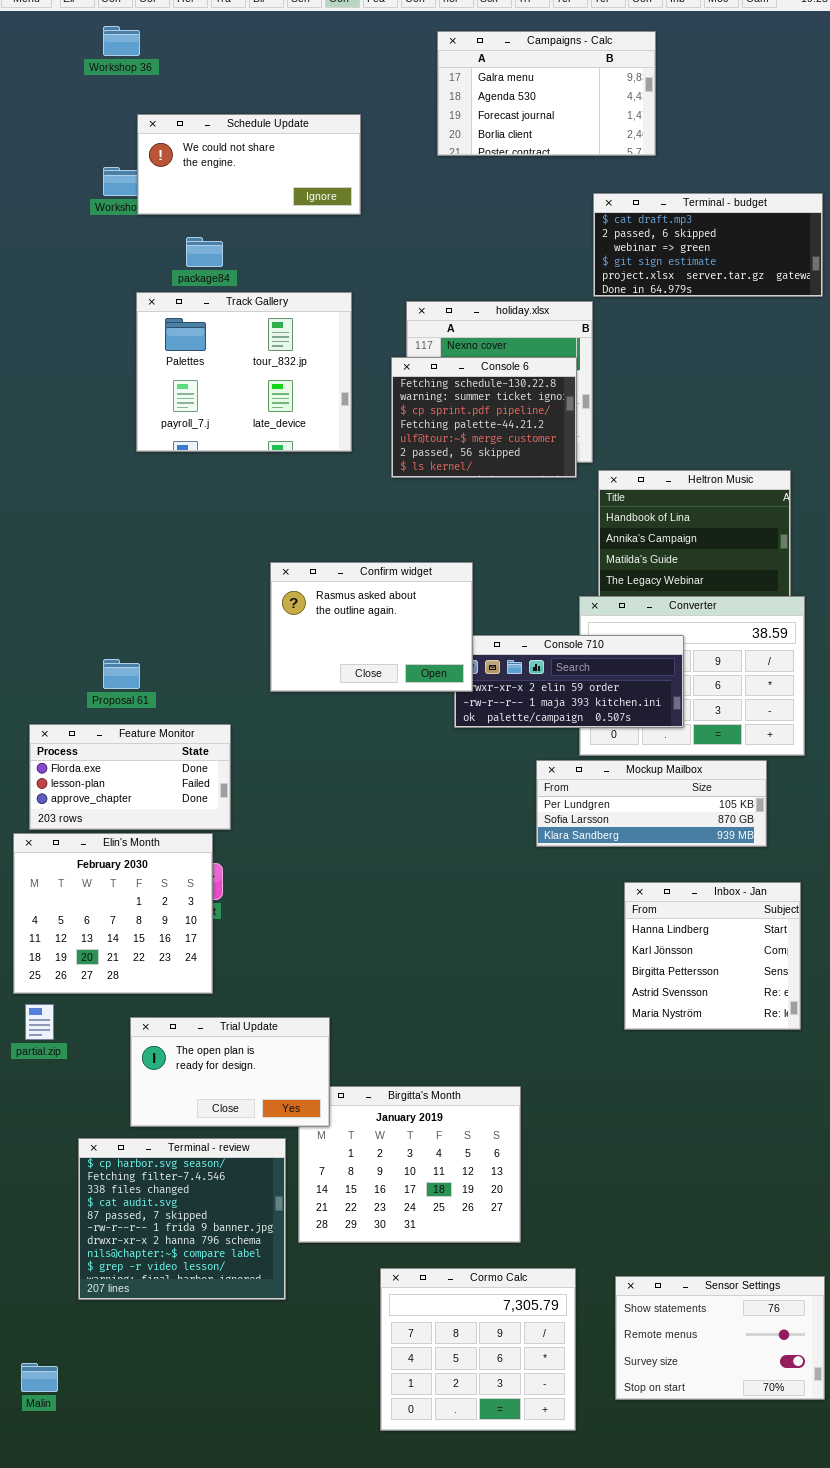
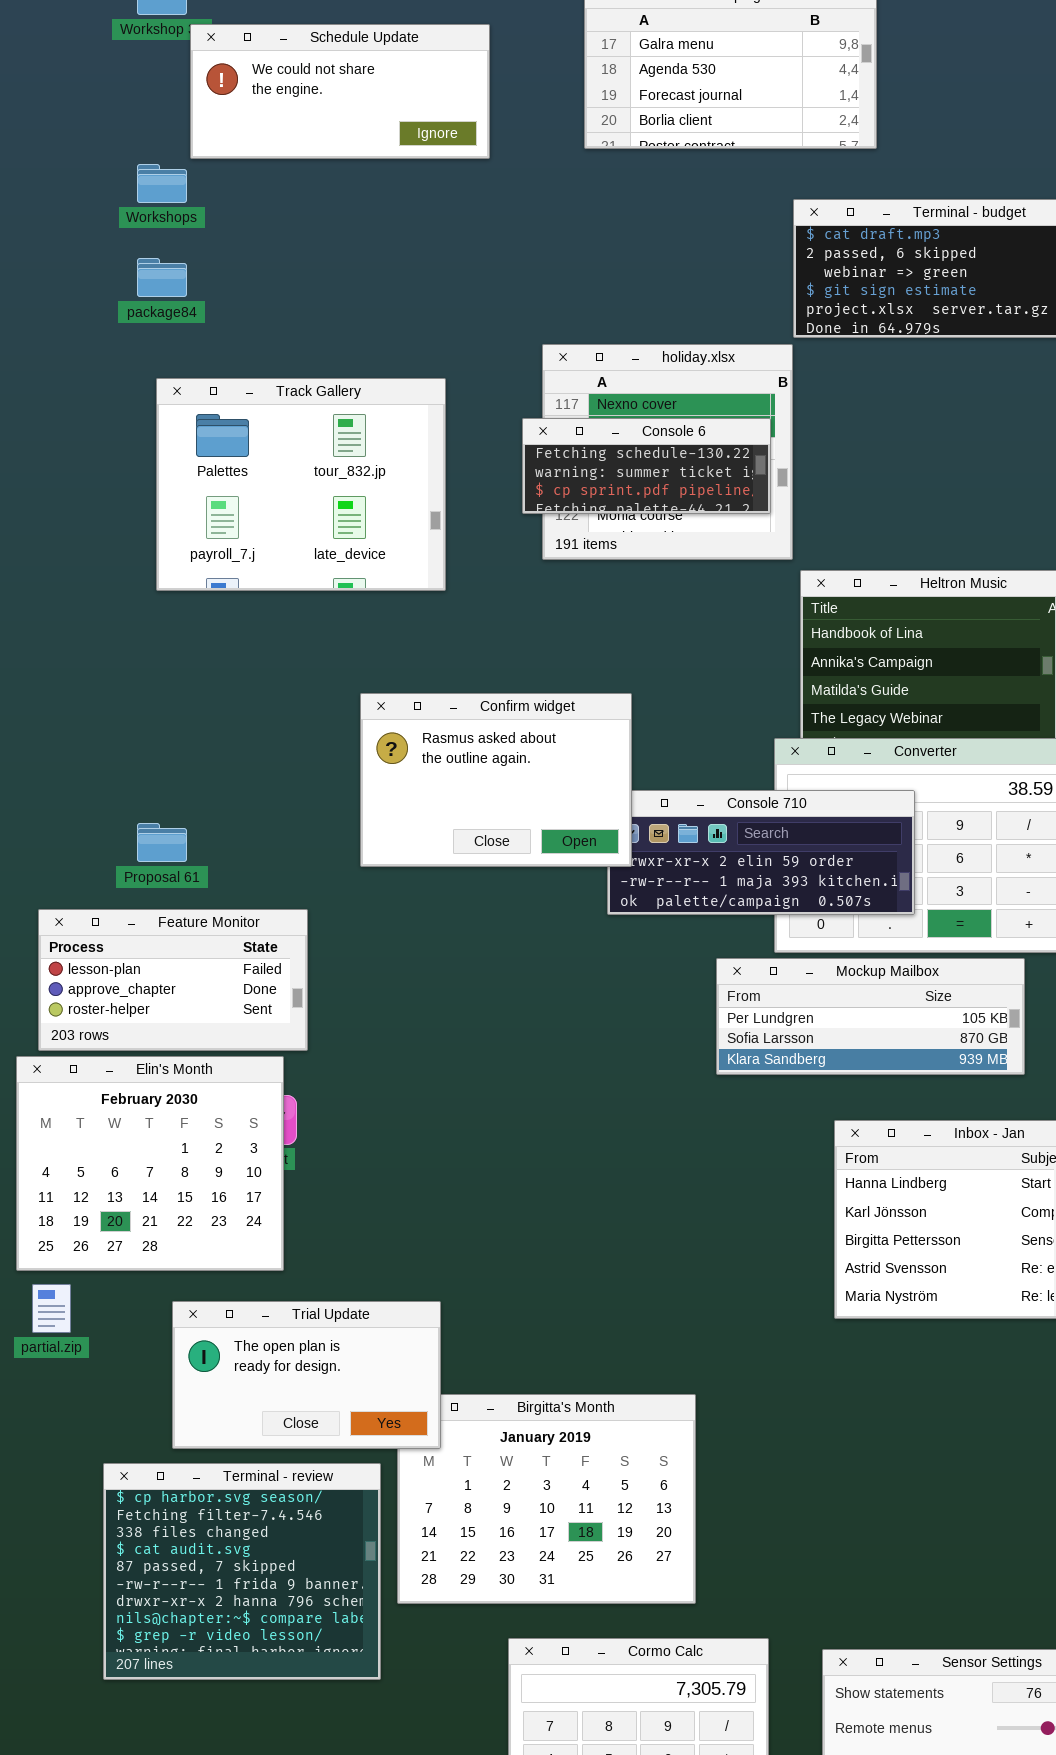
Schedule Update: [137,114,361,215] -> [190,24,490,159], moved
package84: [186,237,223,267] -> [137,258,187,297], moved
Track Gallery: [136,292,352,452] -> [156,378,446,591], moved
Console 6: [391,357,577,478] -> [522,418,771,514], resized
Feature Monitor: [29,724,231,830] -> [38,909,308,1051], scrolled down 1 row

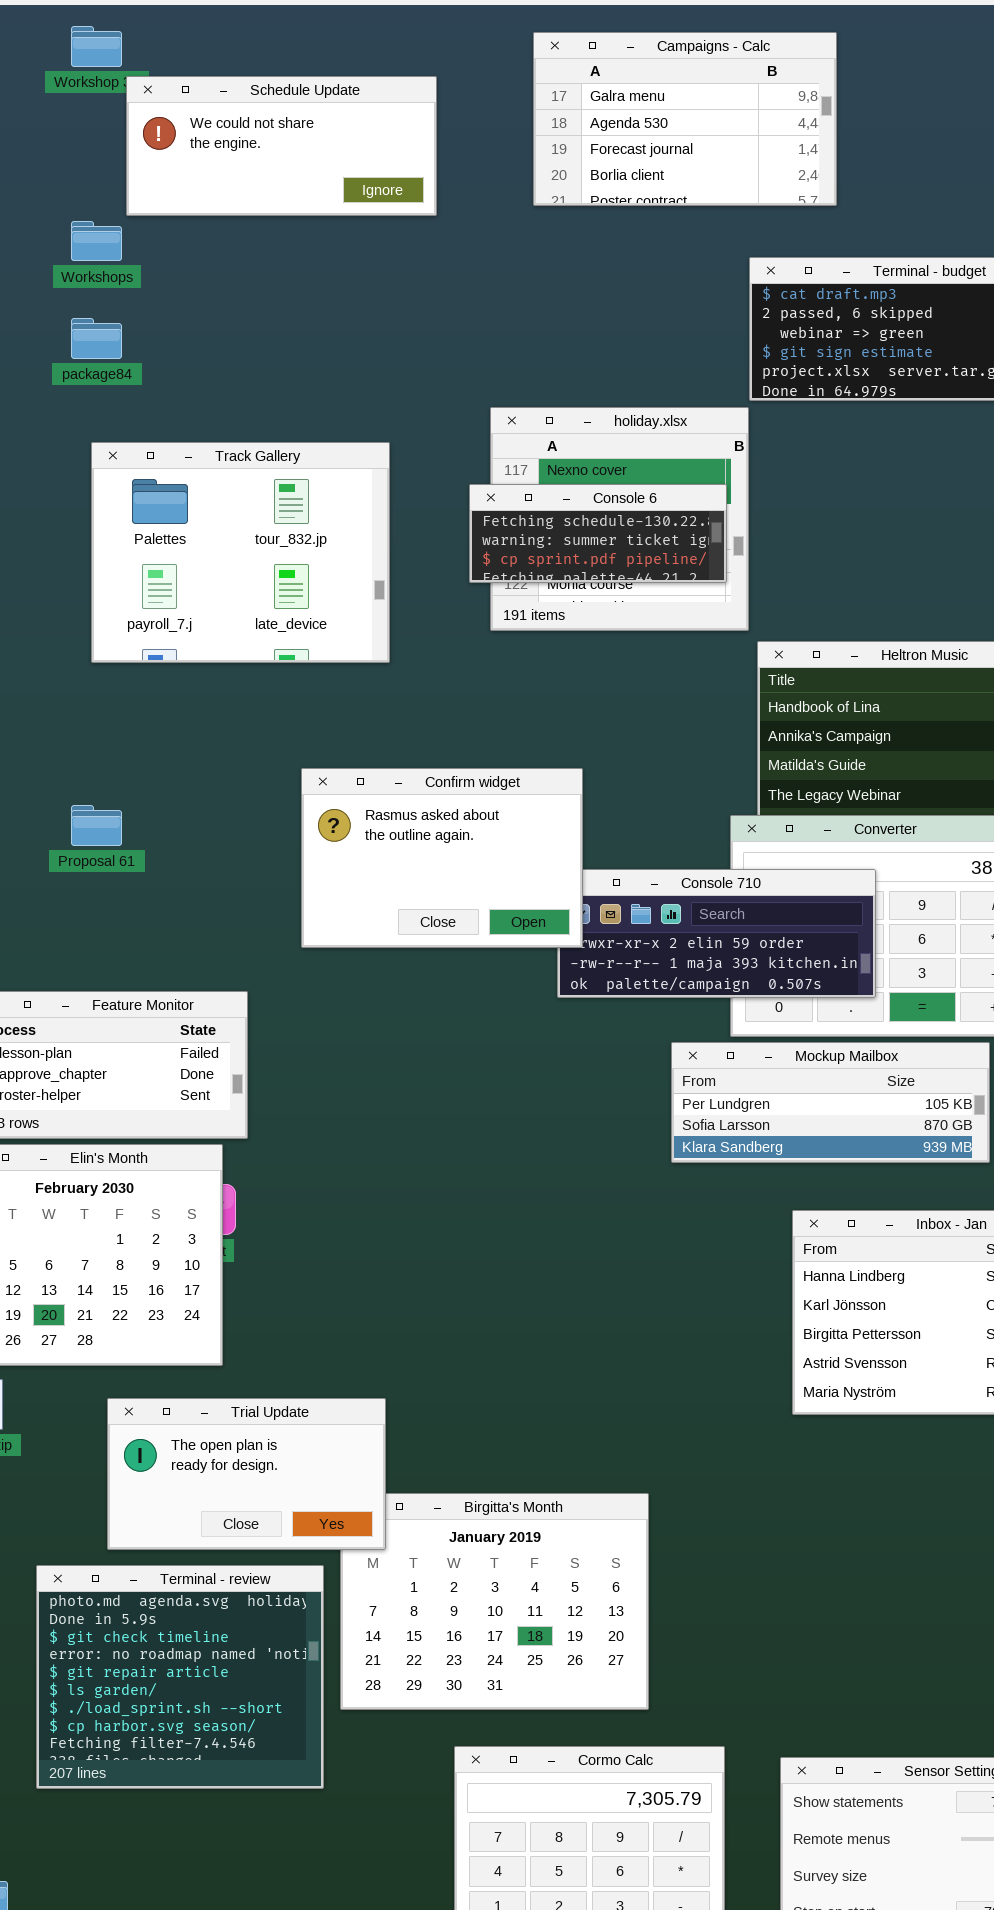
Proposal 61: [137,823,187,862] -> [71,805,122,846], moved
Terminal - review: [103,1463,381,1680] -> [36,1565,324,1789], scrolled up 7 rows

